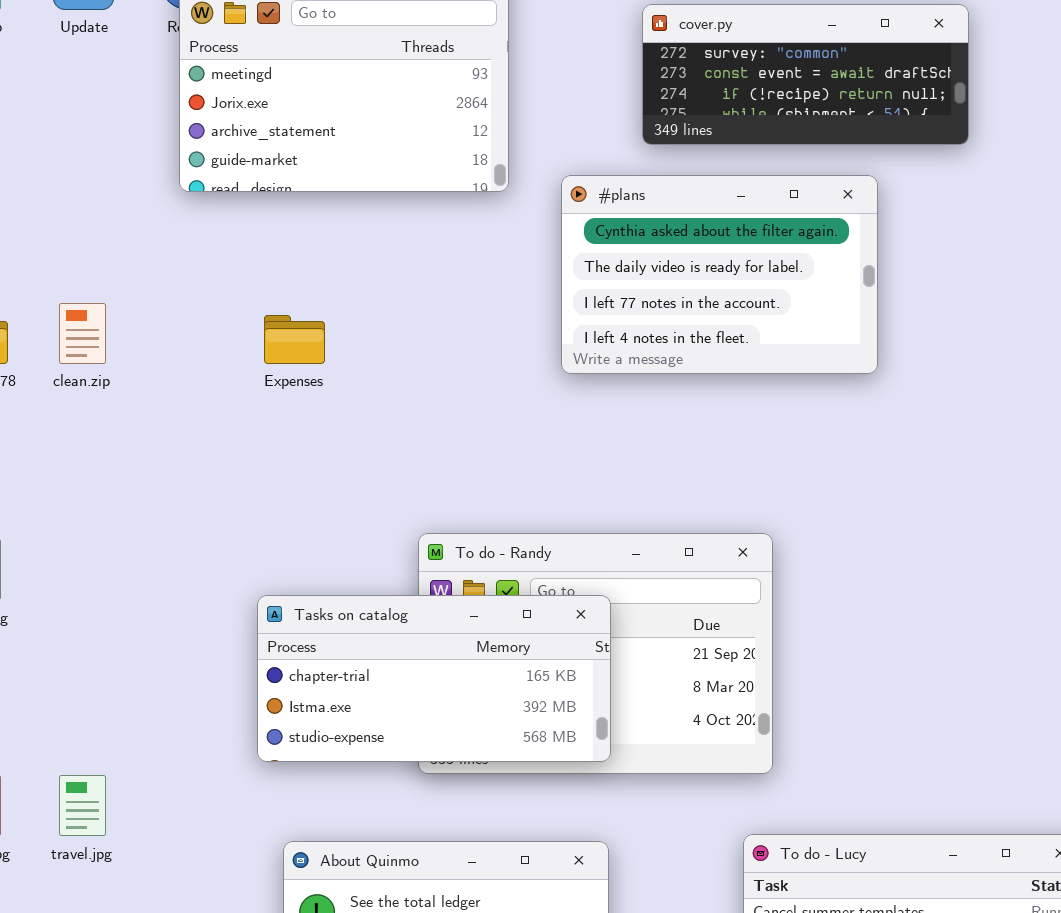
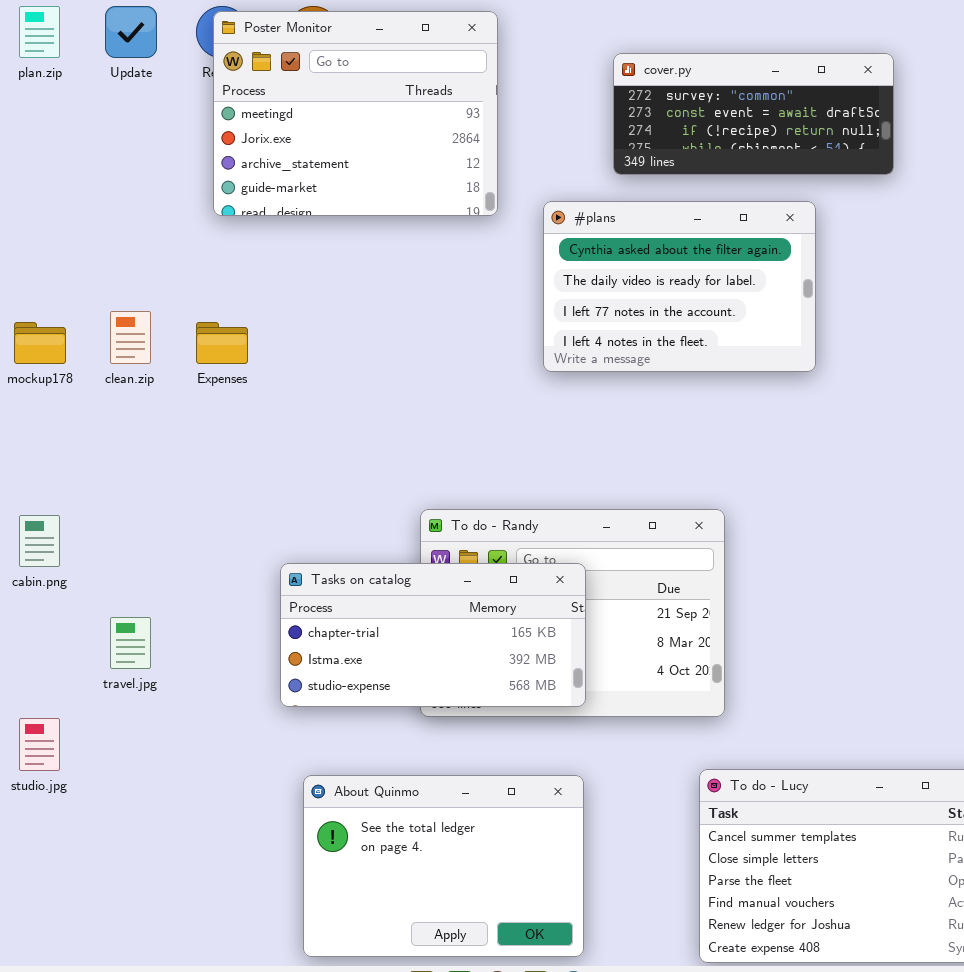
Expenses: [264,315,325,364] -> [196,322,248,364], moved
travel.jpg: [59,775,106,836] -> [110,617,151,669], moved

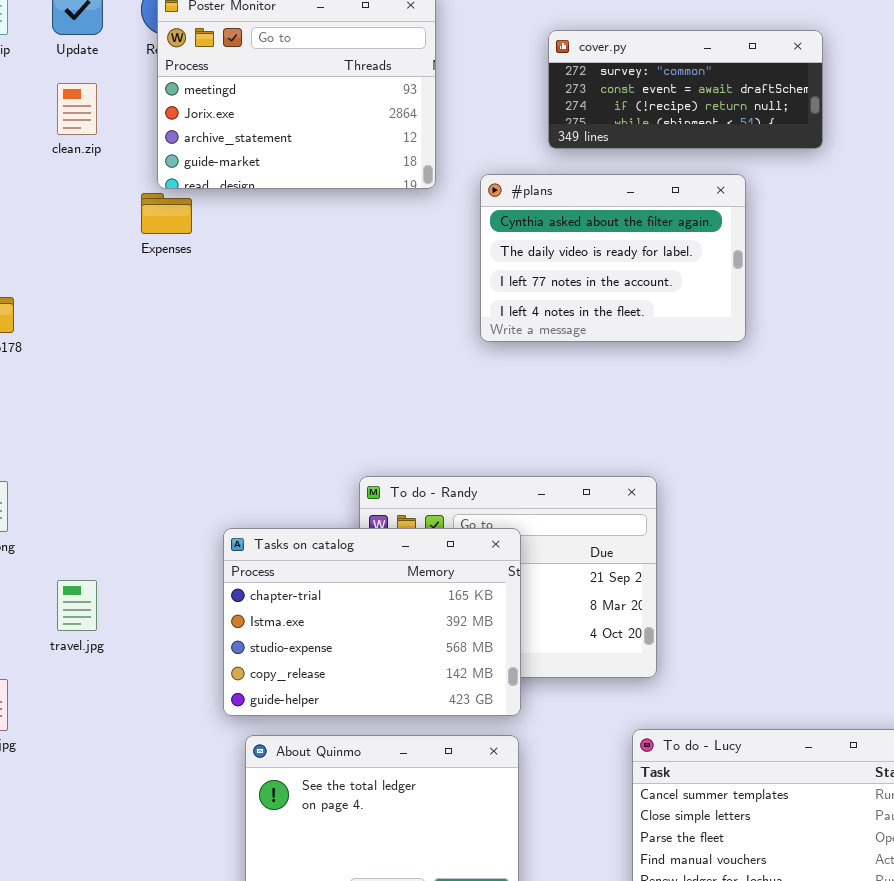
clean.zip: [110,311,151,364] -> [57,83,97,135], moved
Expenses: [196,322,248,364] -> [141,193,192,234], moved
Tasks on catalog: [280,563,586,707] -> [223,528,521,716], resized

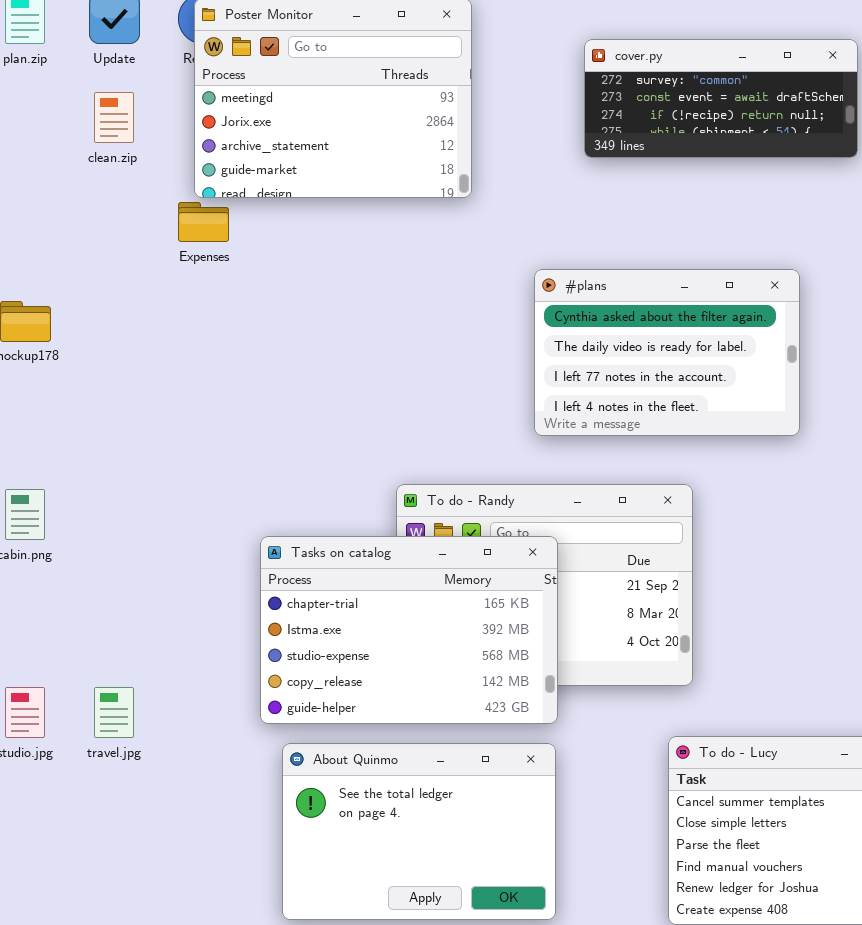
#plans: [480,174,746,342] -> [534,269,800,436], moved
travel.jpg: [57,580,97,631] -> [94,687,134,738], moved

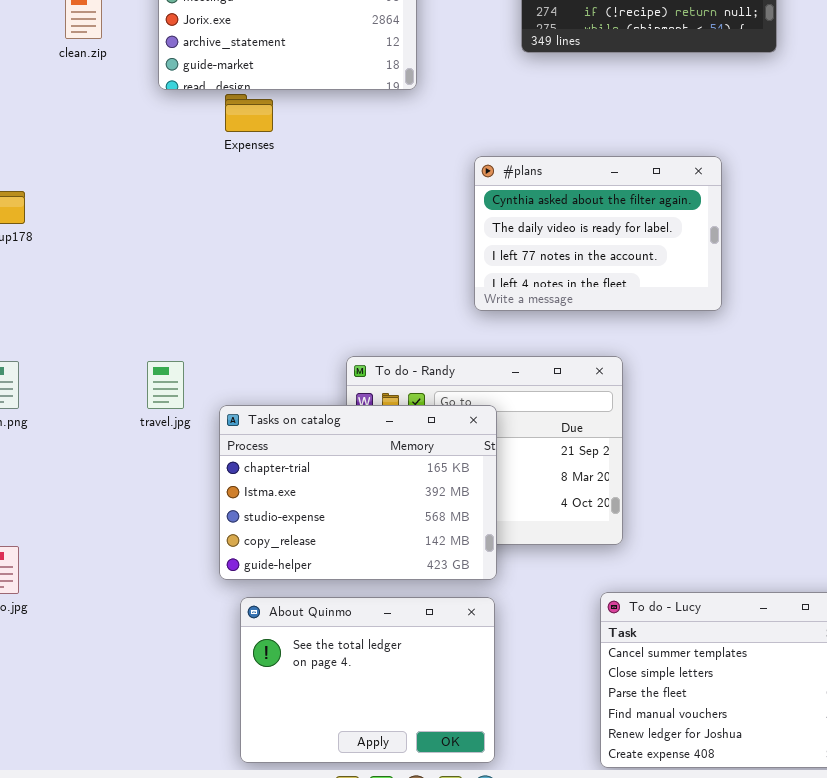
Expenses: [178,202,229,242] -> [225,94,273,132], moved
travel.jpg: [94,687,134,738] -> [147,361,184,409], moved

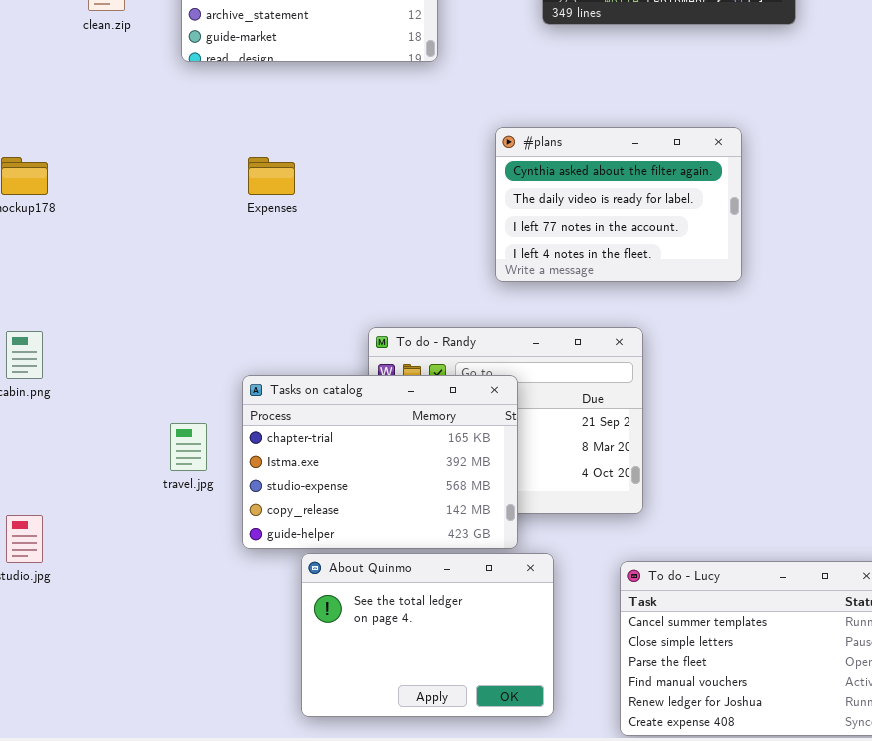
Expenses: [225,94,273,132] -> [248,157,295,195], moved
travel.jpg: [147,361,184,409] -> [170,423,207,471], moved
About Quinmo: [240,597,495,763] -> [301,553,554,717], moved

